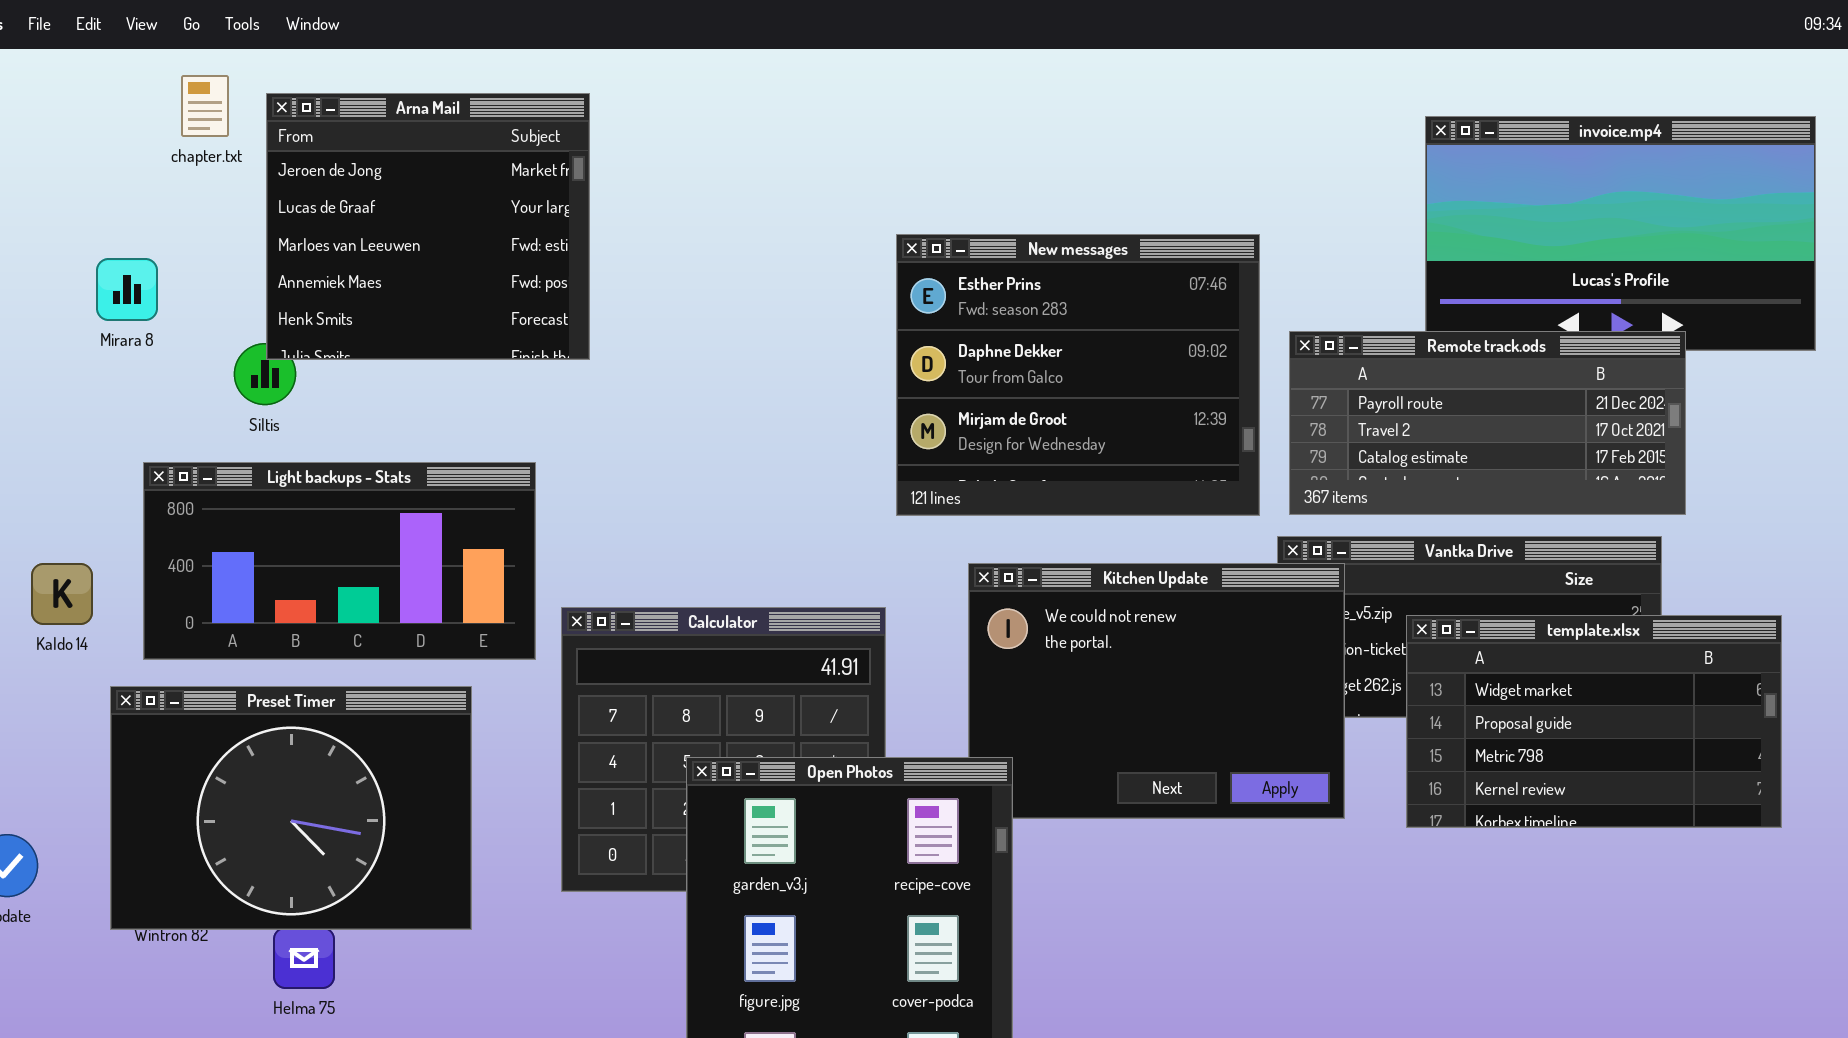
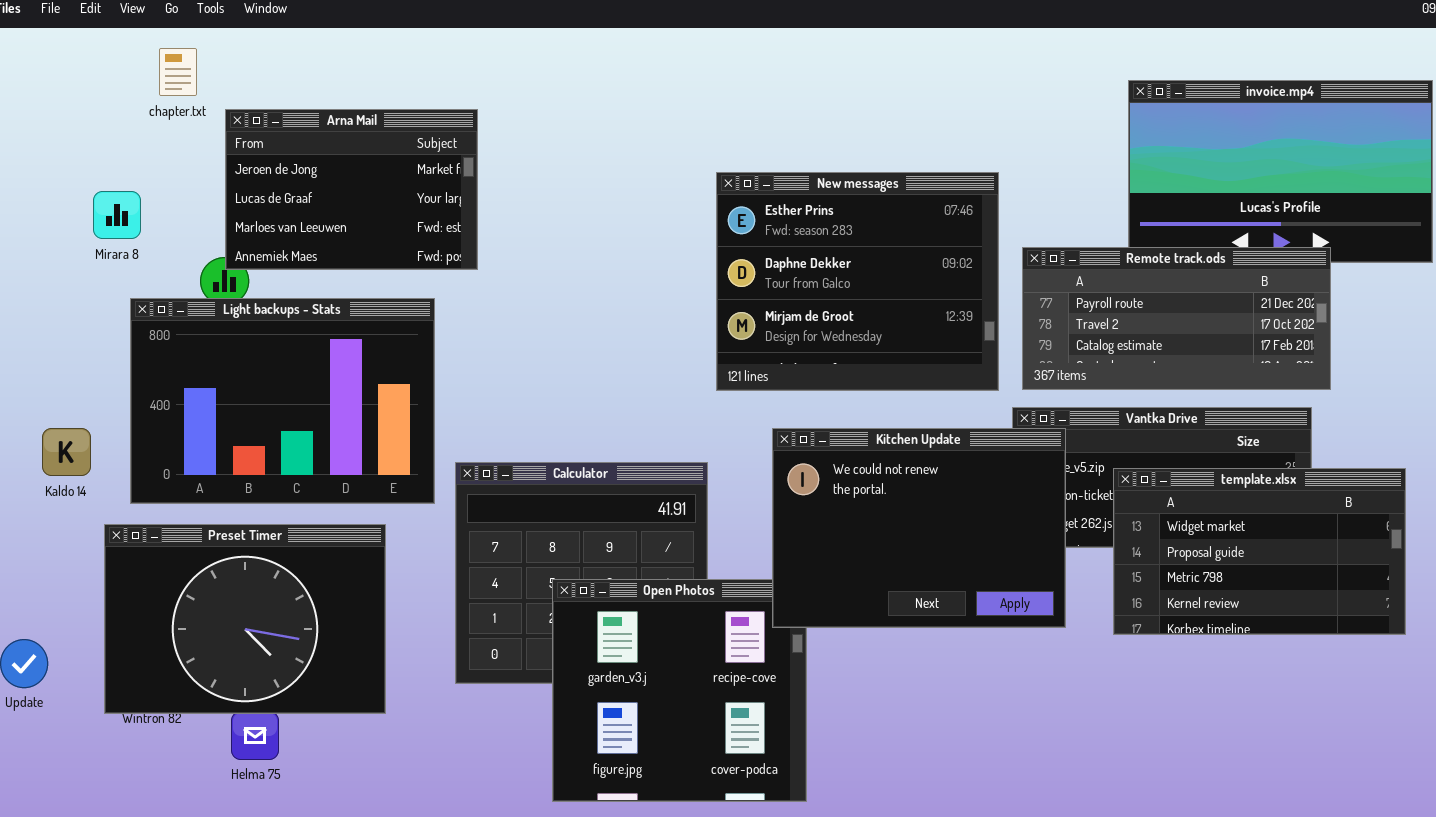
Arna Mail: [266,93,590,360] -> [225,109,478,270], resized
Light backups - Stats: [143,462,536,660] -> [130,298,435,504], resized
Kitchen Update: [968,563,1345,819] -> [772,428,1066,628], raised

